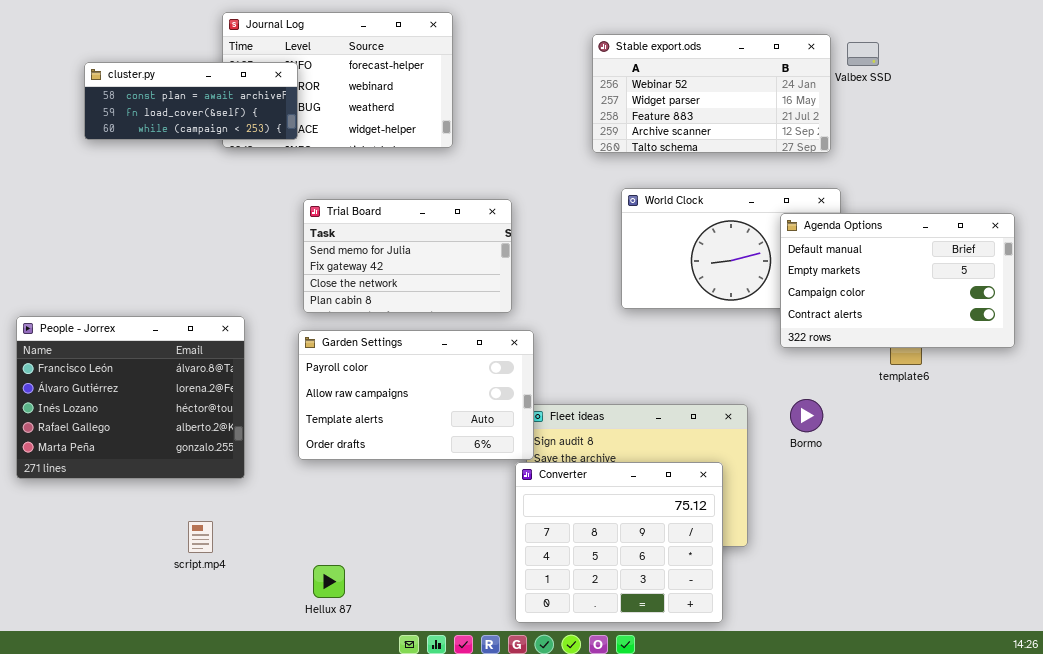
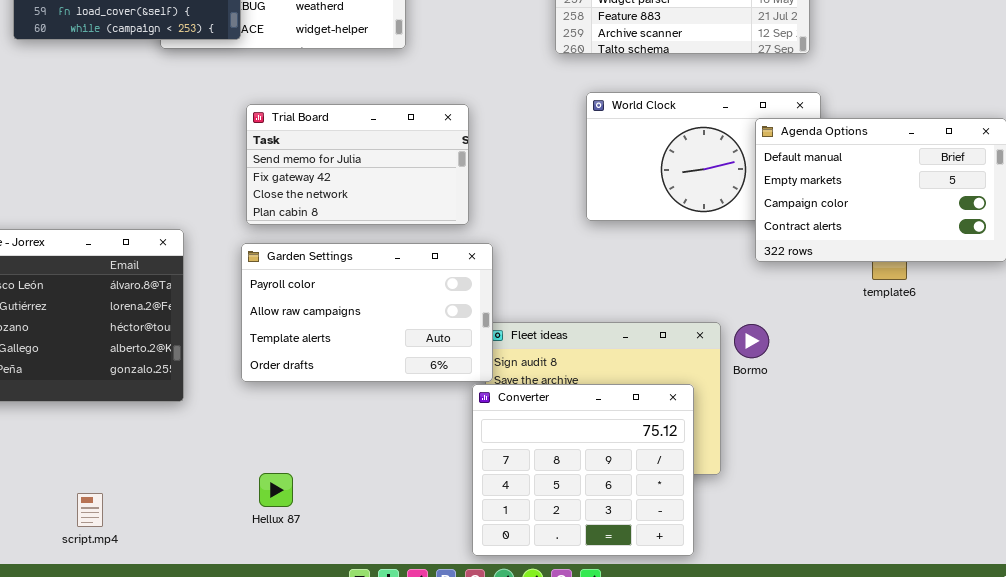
Bormo: [790,399,823,432] -> [734,324,769,358], moved
script.mp4: [188,521,213,553] -> [77,493,103,527], moved
Hellux 87: [313,565,345,598] -> [259,473,293,507], moved

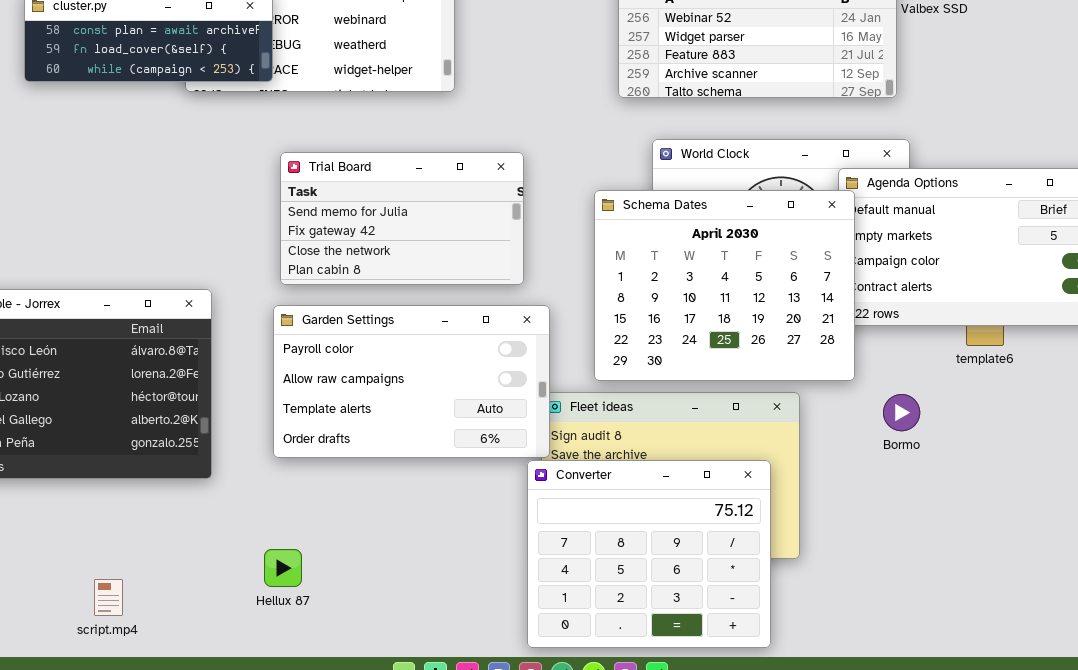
Schema Dates: none -> [594,190,855,381], opened
Bormo: [734,324,769,358] -> [883,394,920,431], moved
Hellux 87: [259,473,293,507] -> [264,549,302,587], moved

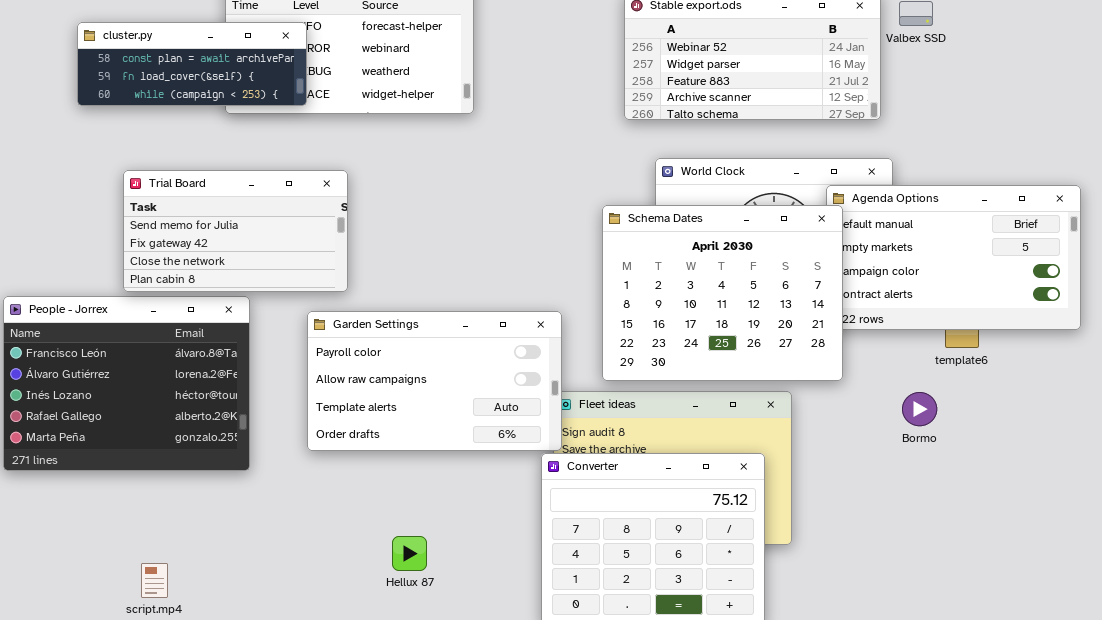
Trial Board: [280,152,524,285] -> [123,170,348,292], moved
Bormo: [883,394,920,431] -> [902,392,937,426], moved
Hellux 87: [264,549,302,587] -> [392,536,427,571], moved

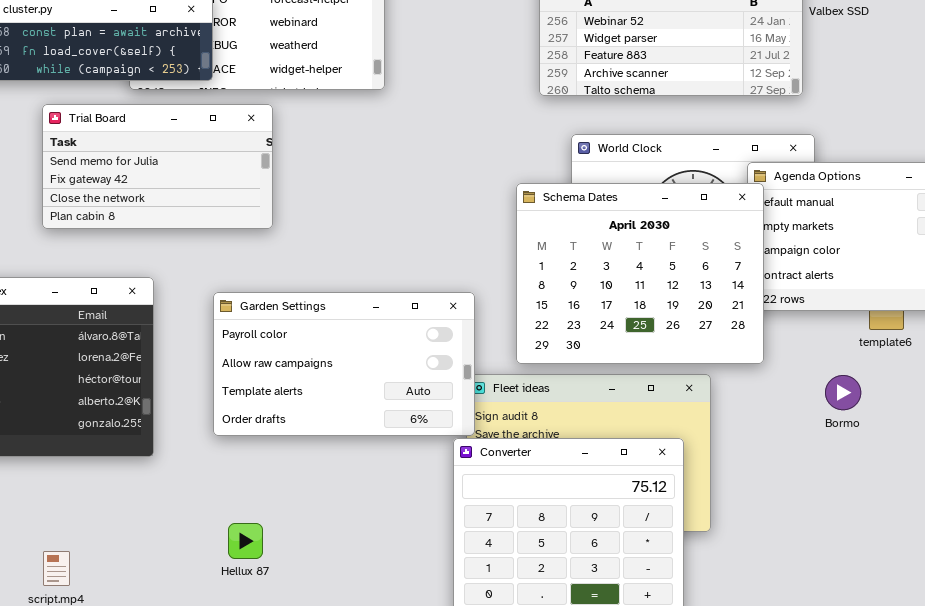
Trial Board: [123,170,348,292] -> [42,104,273,229], moved
Hellux 87: [392,536,427,571] -> [228,523,263,559], moved

